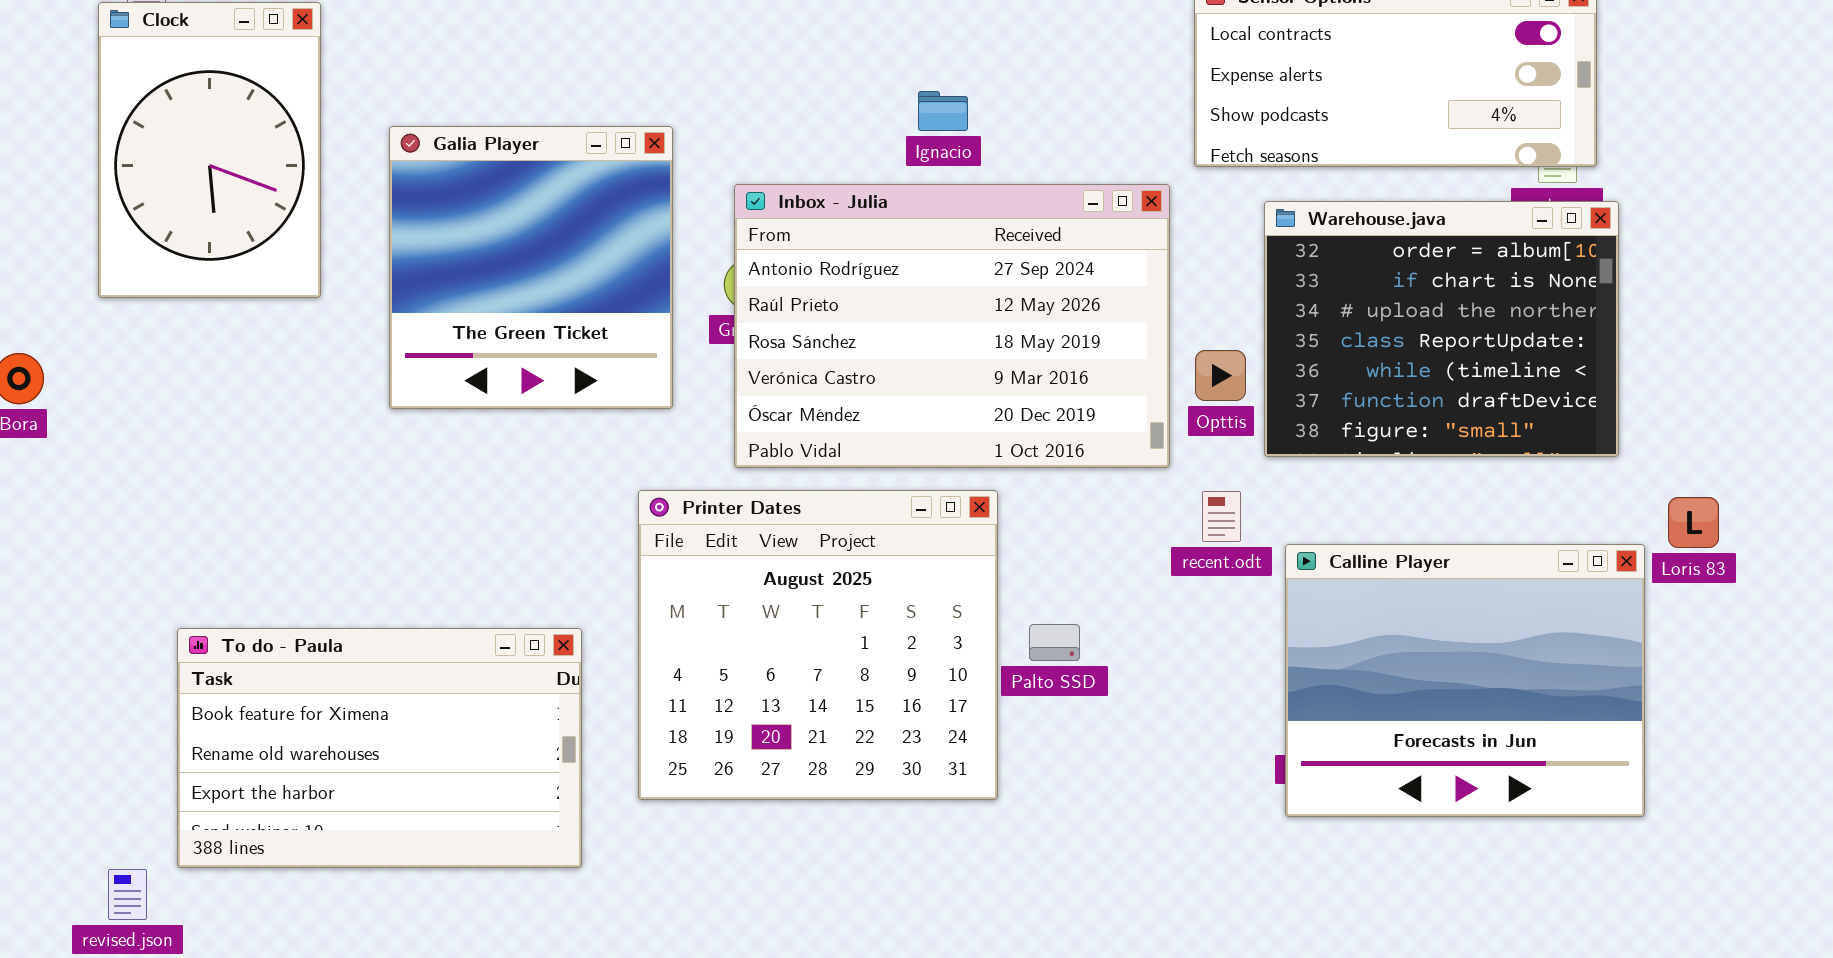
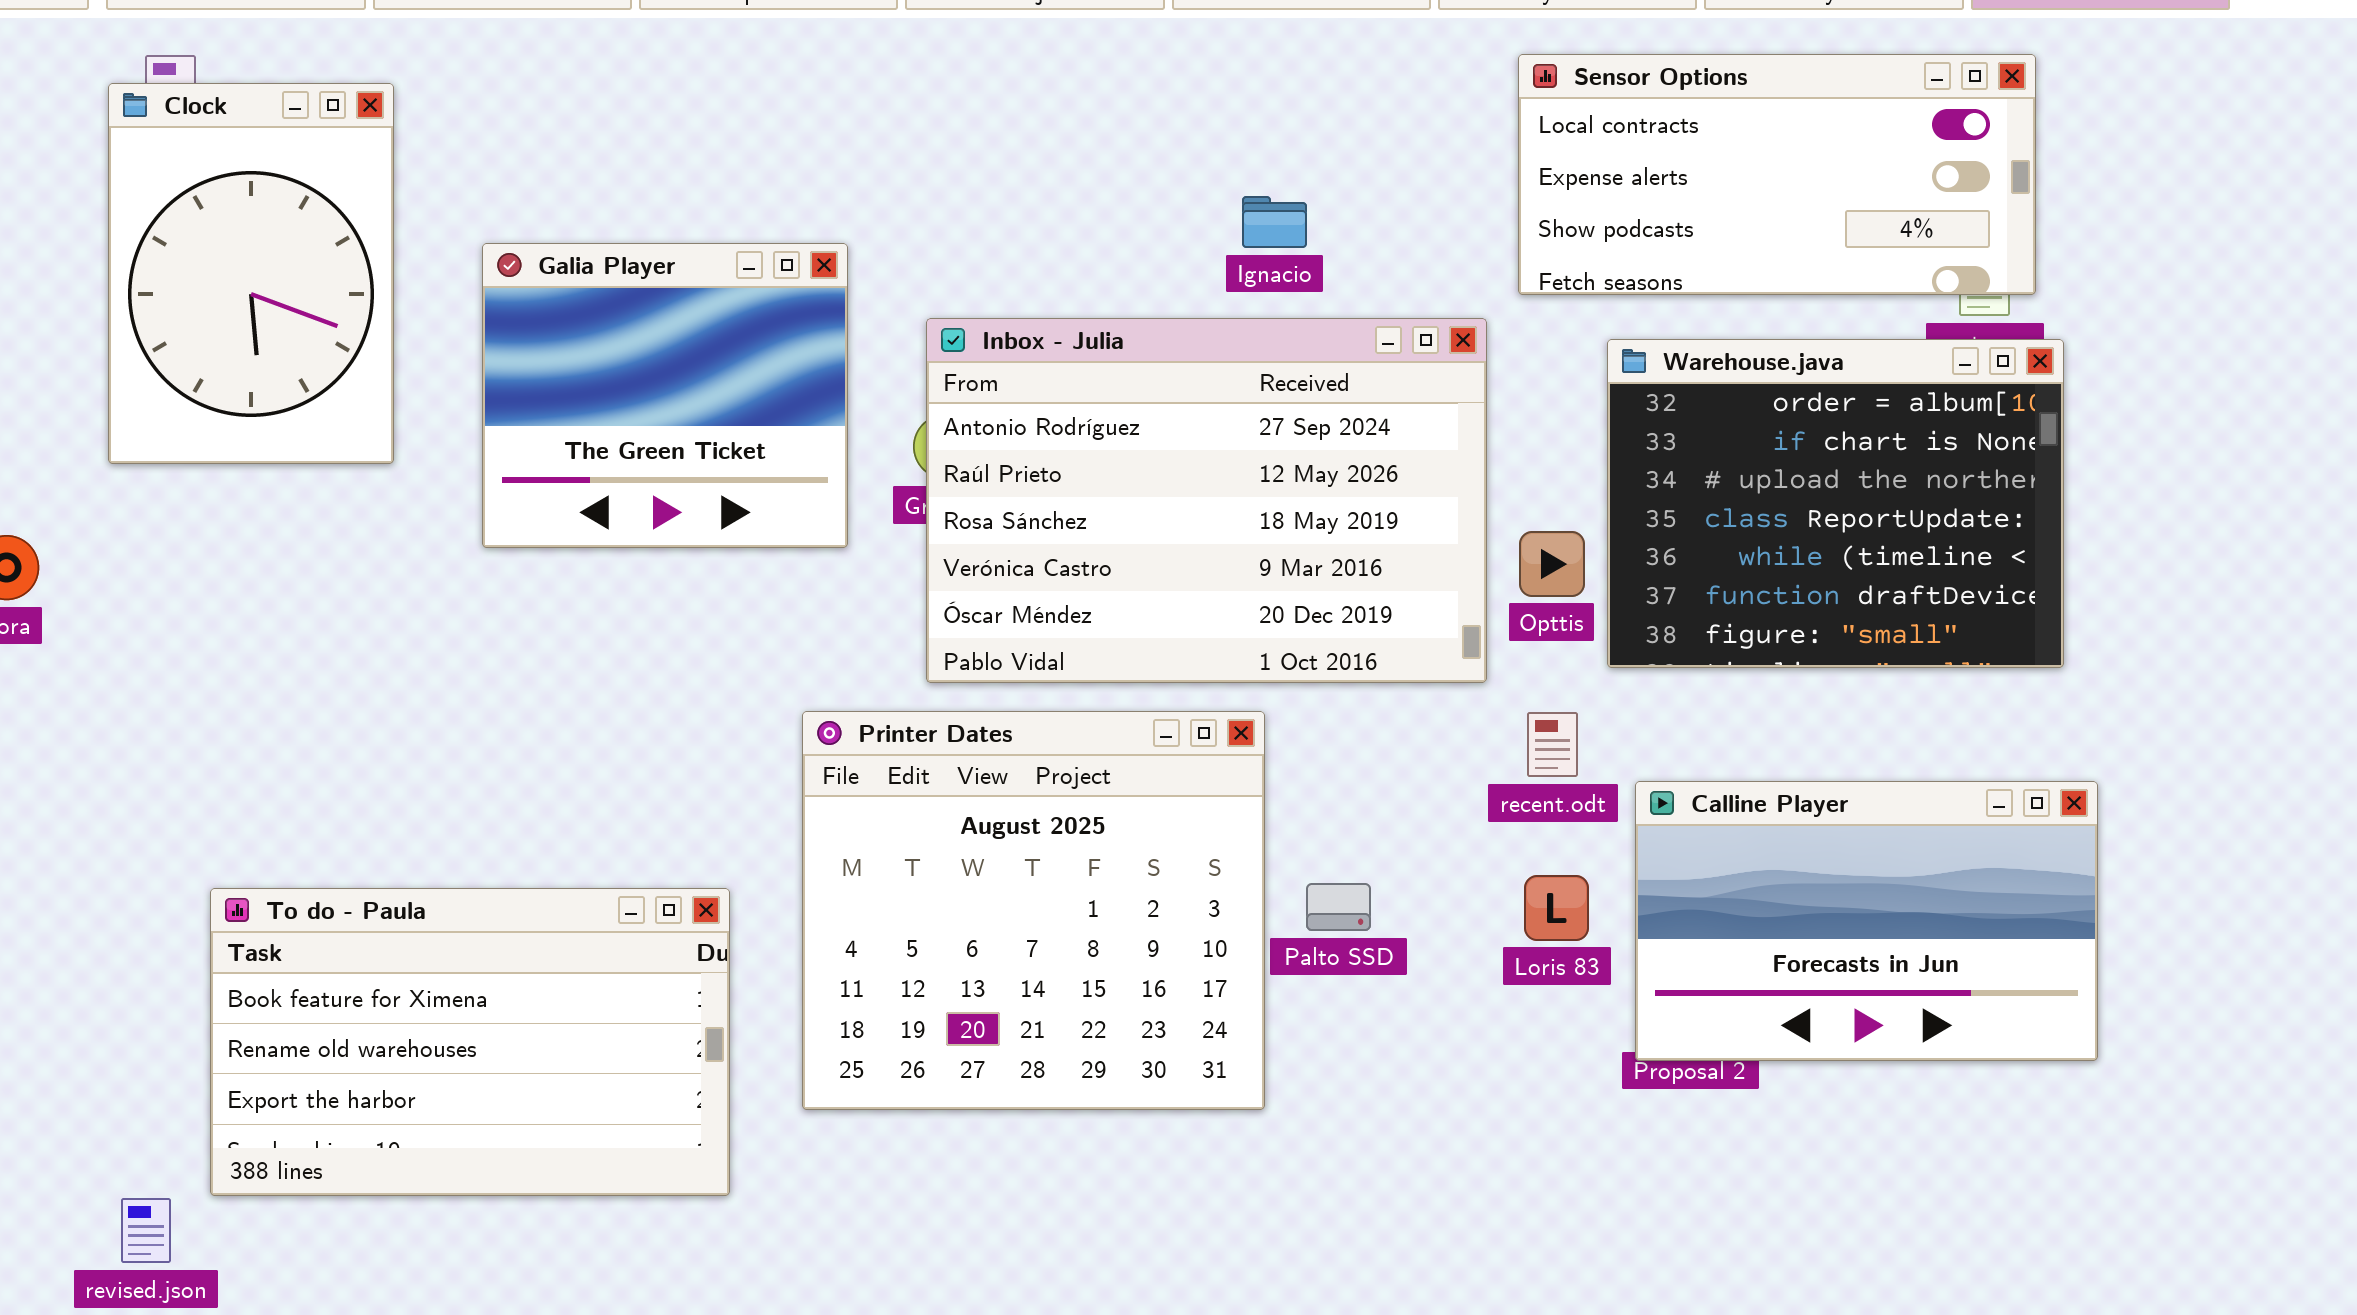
Ignacio: [918,91,968,131] -> [1242,196,1307,248], moved
Galia Player: [389,126,673,409] -> [482,243,848,548], resized
Loris 83: [1668,497,1719,548] -> [1524,875,1589,941], moved
Calline Player: [1285,544,1645,817] -> [1635,781,2098,1061], resized

